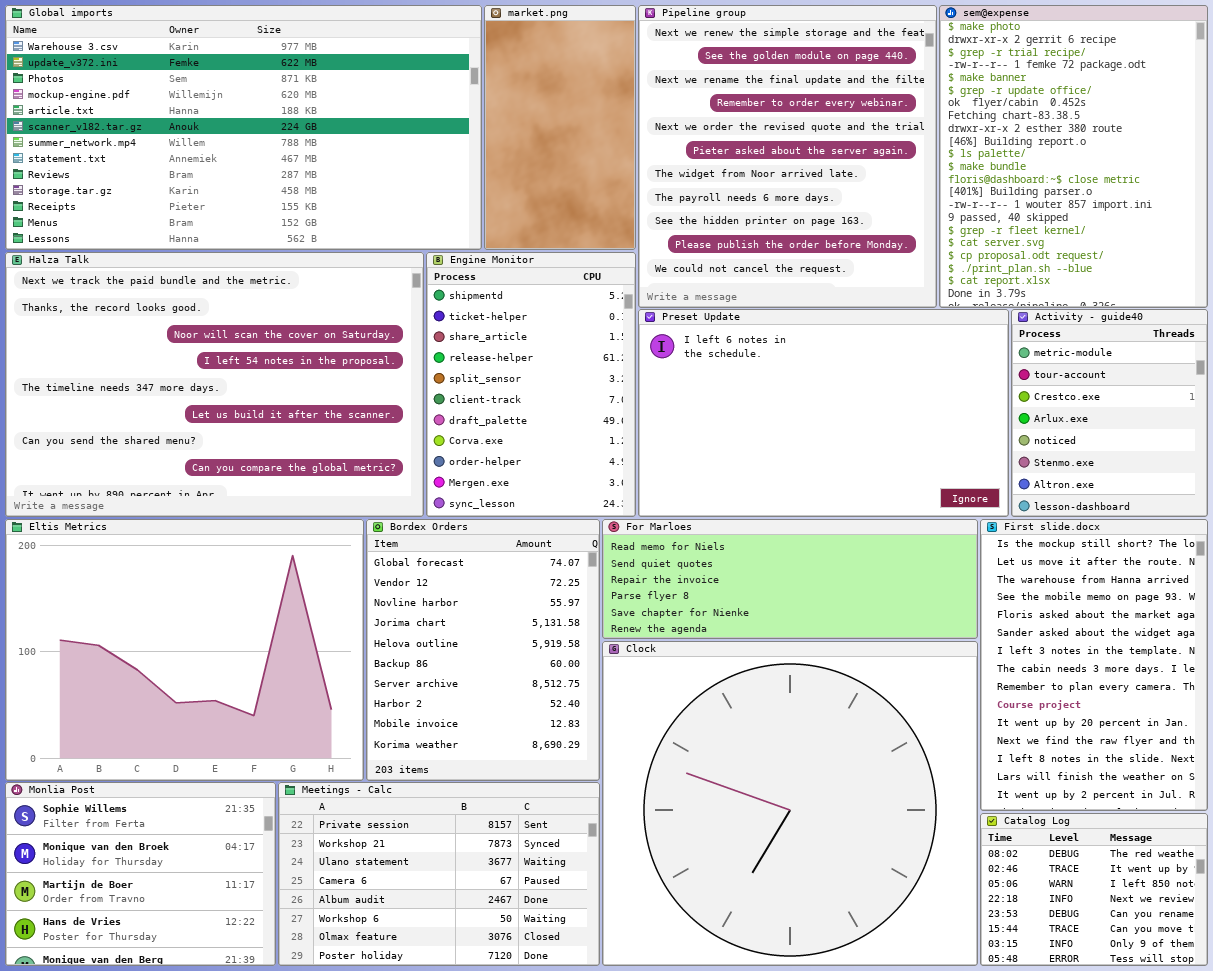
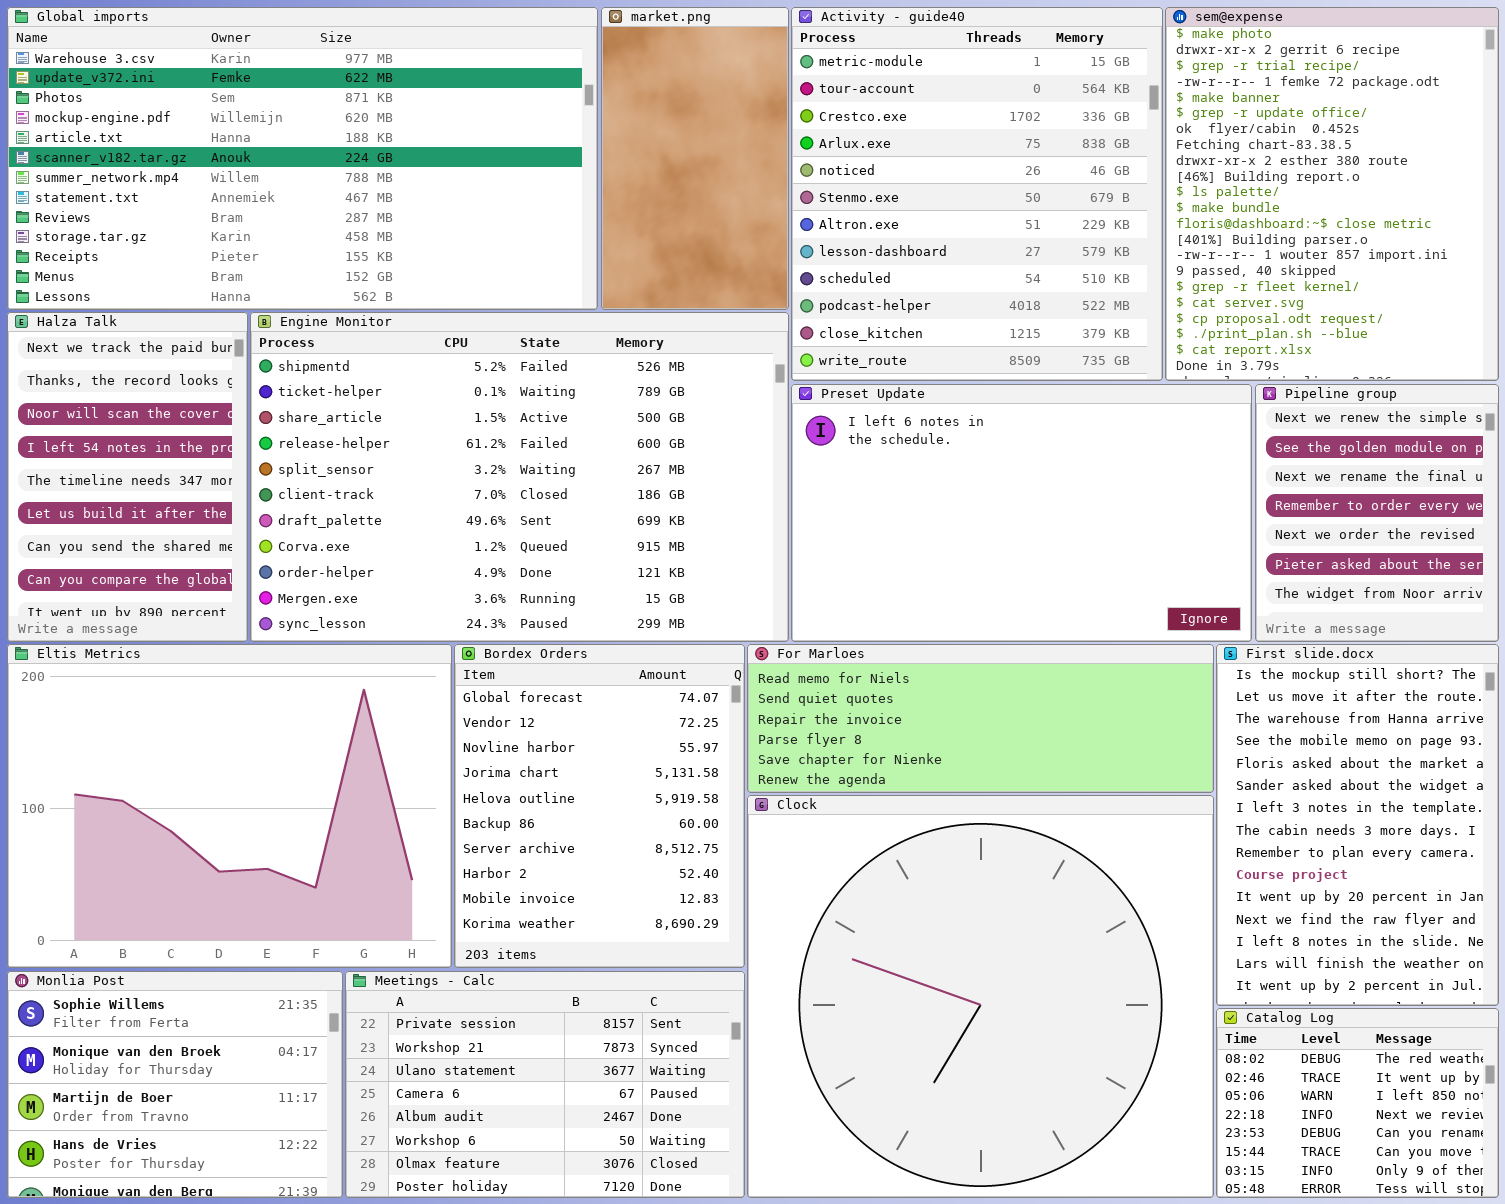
Pipeline group: [638,5,937,308] -> [1255,384,1499,642], moved, resized
Halza Talk: [5,252,424,517] -> [7,312,248,642], resized
Engine Monitor: [426,252,636,517] -> [250,312,789,642], resized
Activity - guide40: [1011,309,1208,517] -> [791,7,1163,381], moved, resized

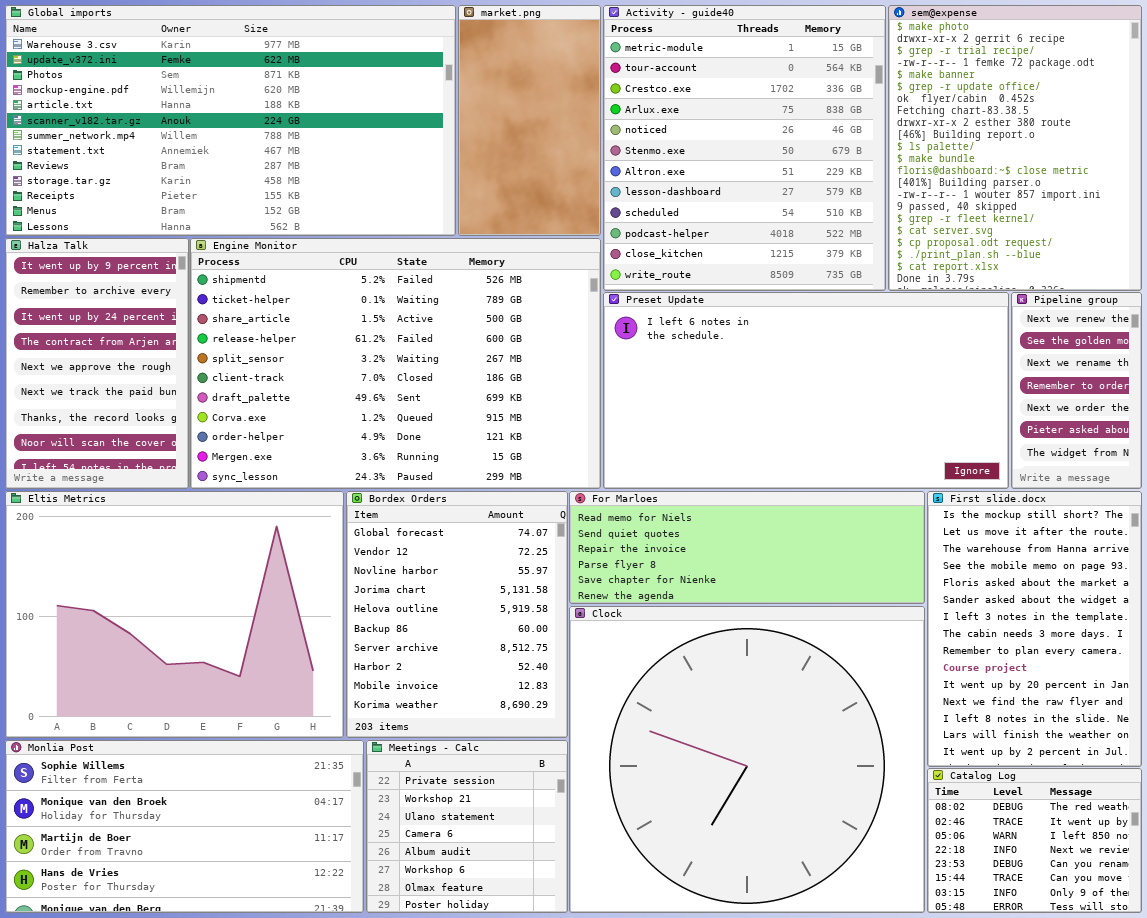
Halza Talk: [7,312,248,642] -> [5,238,189,489], scrolled up 5 rows
Preset Update: [791,384,1252,642] -> [603,292,1009,489], resized
Pipeline group: [1255,384,1499,642] -> [1011,292,1142,489], resized
Monlia Post: [7,971,343,1198] -> [5,740,364,913], resized
Meetings - Calc: [345,971,745,1198] -> [366,740,568,913], resized

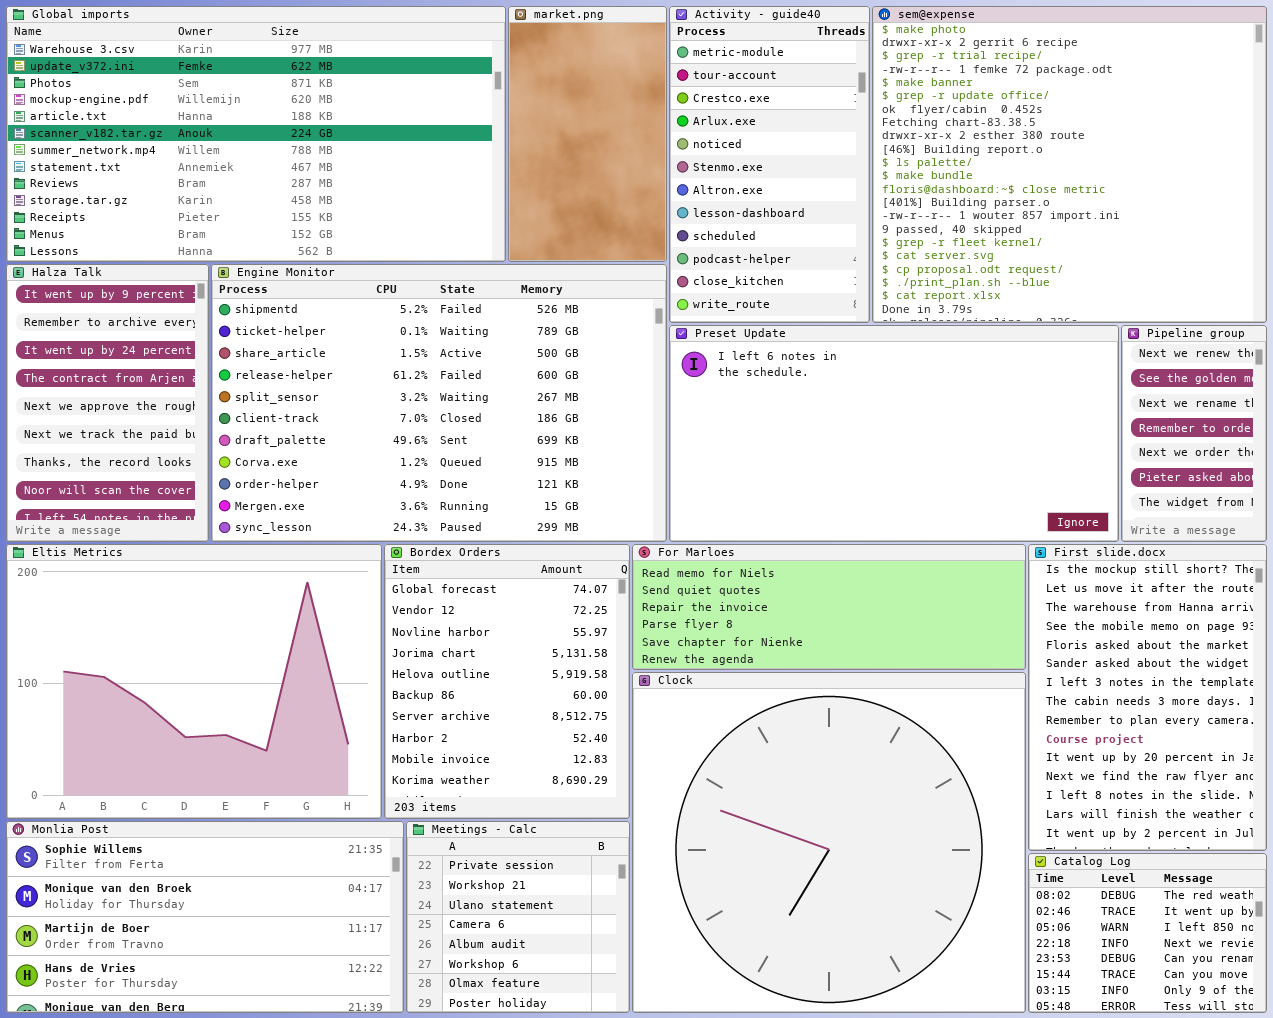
Activity - guide40: [603,5,886,291] -> [669,6,870,323], resized
sem@expense: [888,5,1142,291] -> [872,6,1267,323], resized

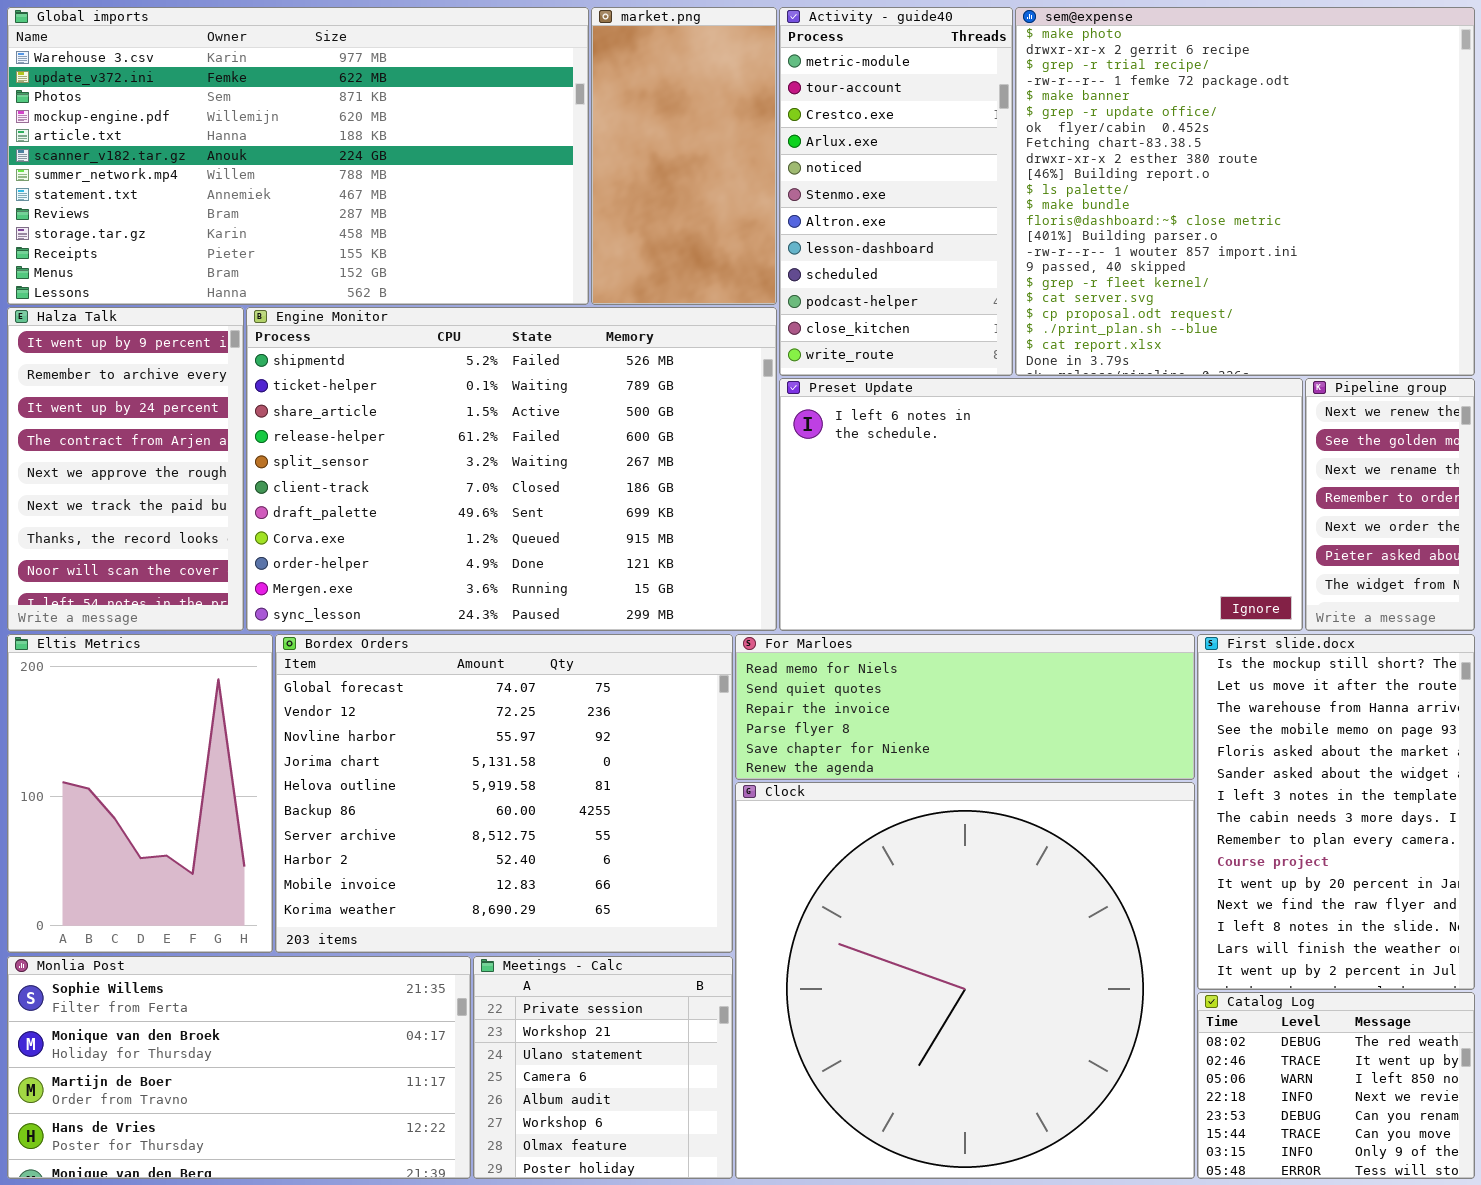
Eltis Metrics: [6,544,382,819] -> [7,634,273,953], resized
Bordex Orders: [384,544,630,819] -> [275,634,733,953], resized

